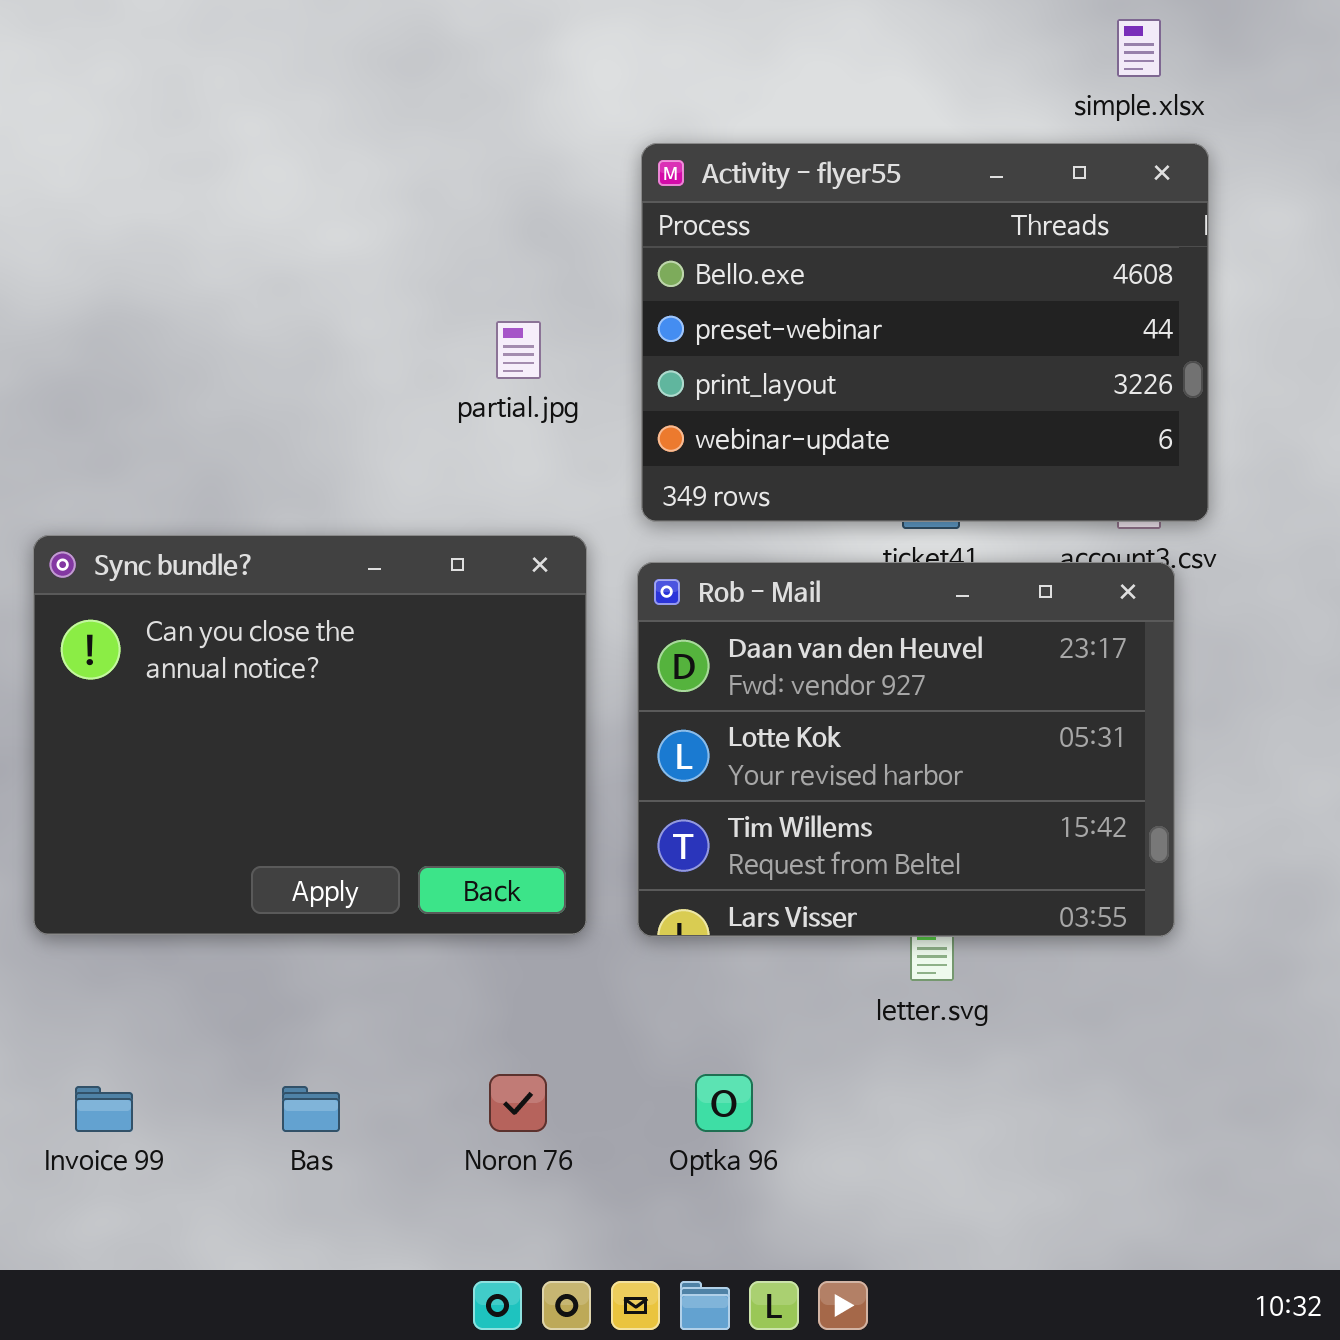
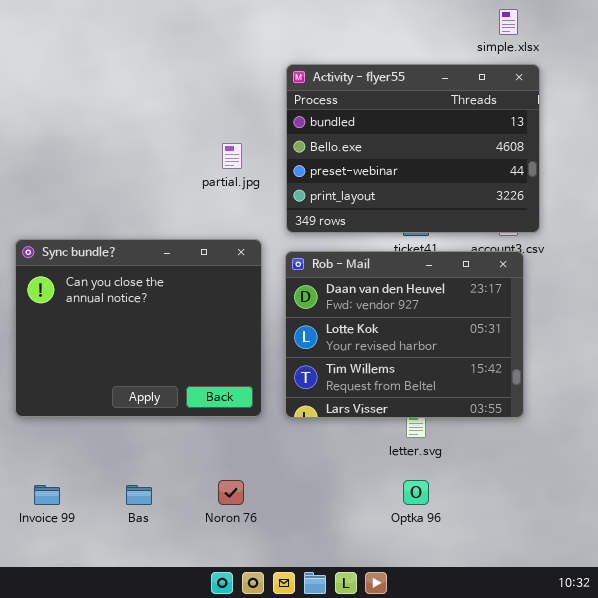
Activity - flyer55: [641,143,1209,522] -> [286,64,540,233], scrolled up 1 row
Optka 96: [695,1074,753,1132] -> [403,480,429,505], moved

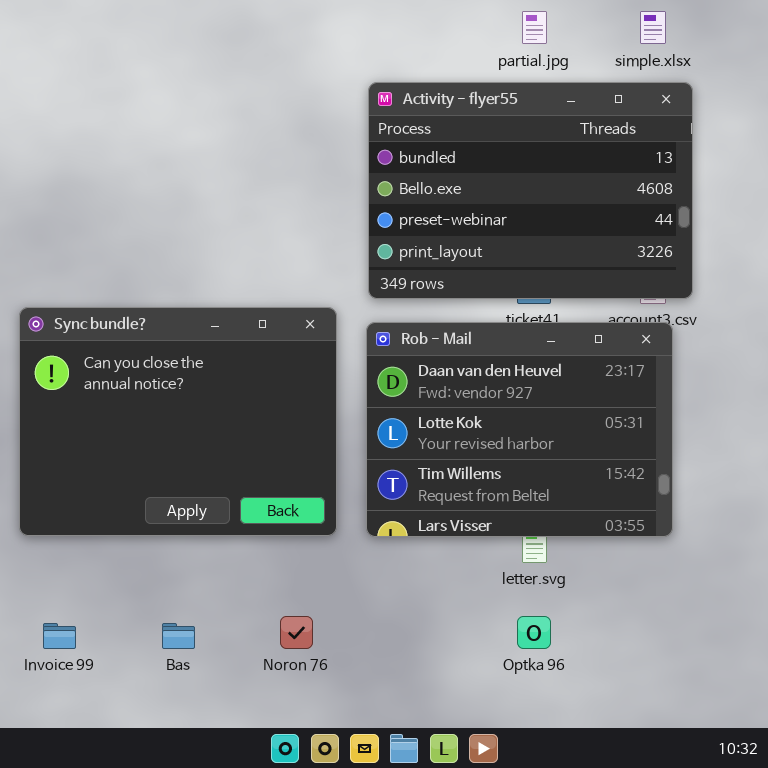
partial.jpg: [222,143,242,169] -> [522,11,547,44], moved

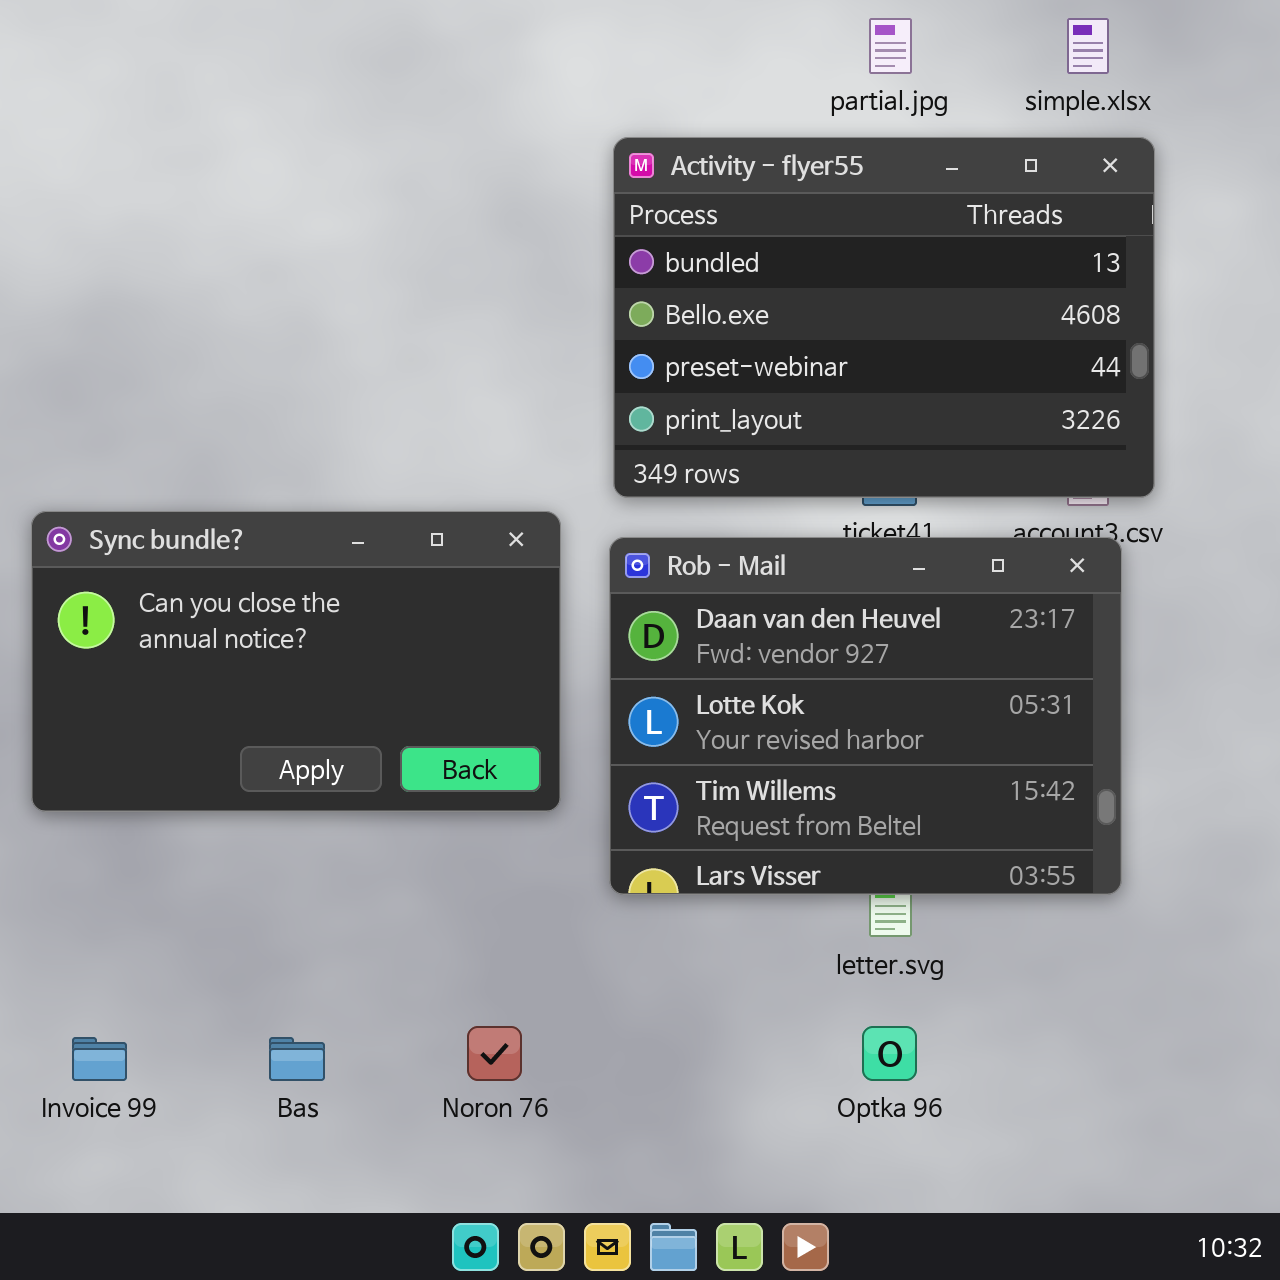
Sync bundle?: [19,307,337,536] -> [31,511,561,812], resized

